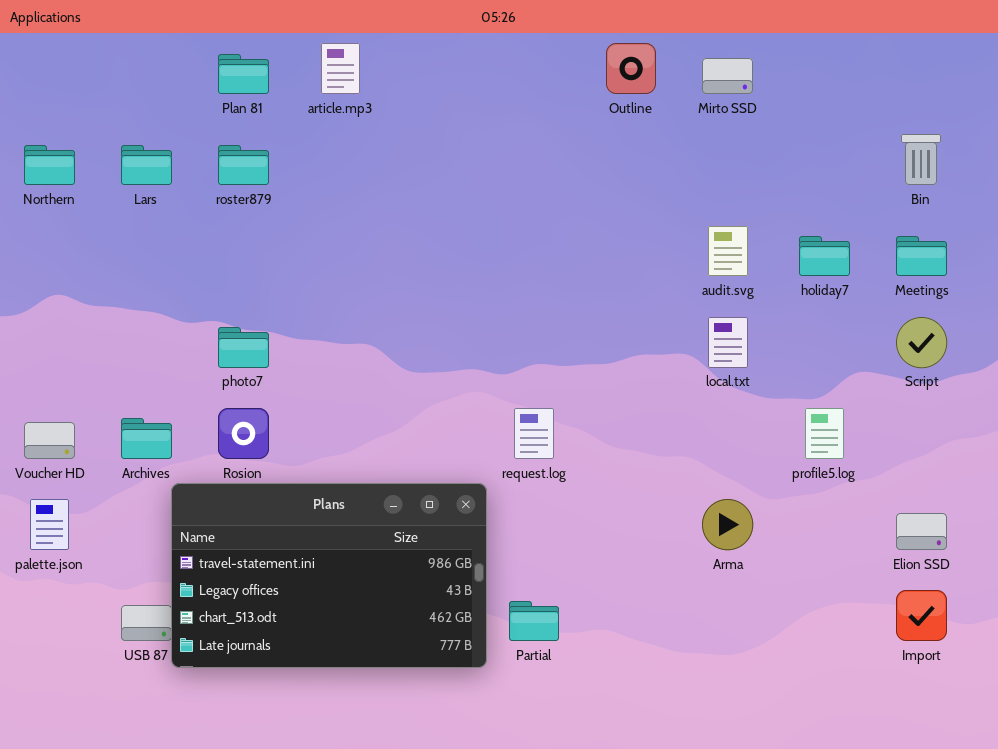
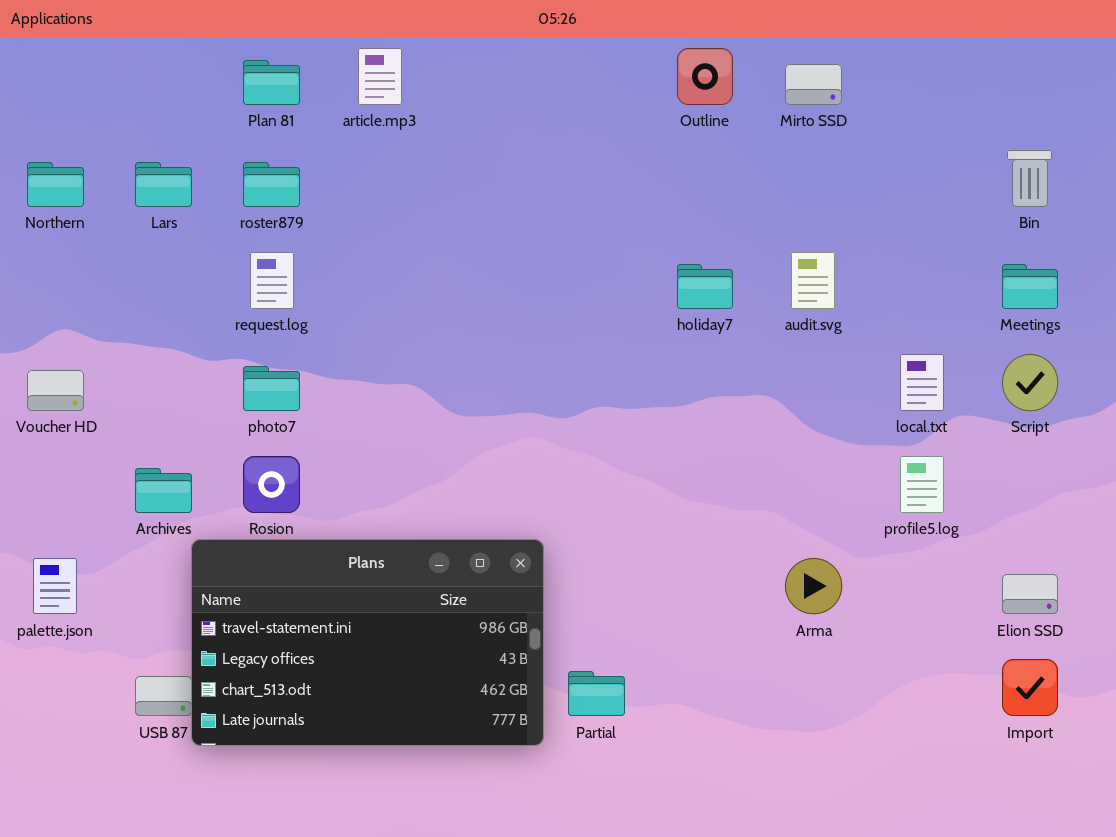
holiday7: [799,236,850,276] -> [677,264,733,309], moved
local.txt: [708,317,748,368] -> [900,354,944,411], moved
request.log: [514,408,554,459] -> [250,252,294,309], moved
Voucher HD: [24,422,75,459] -> [27,370,84,411], moved

